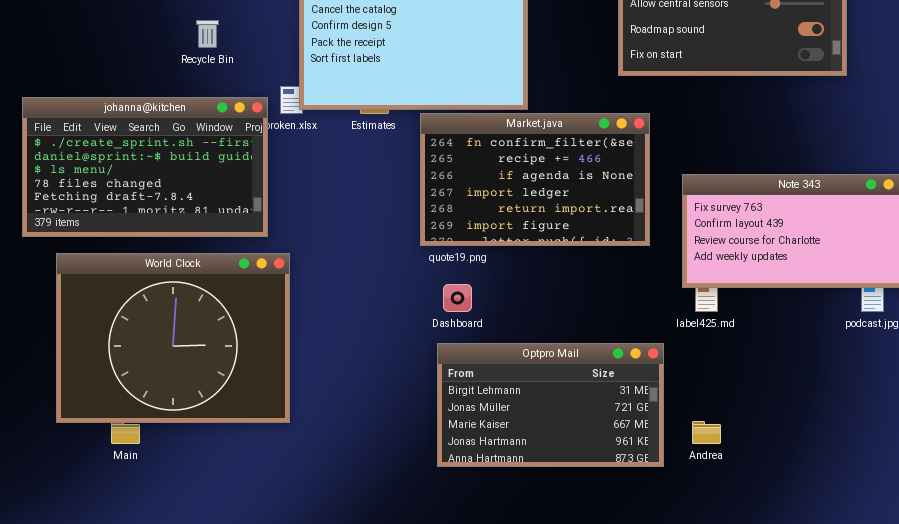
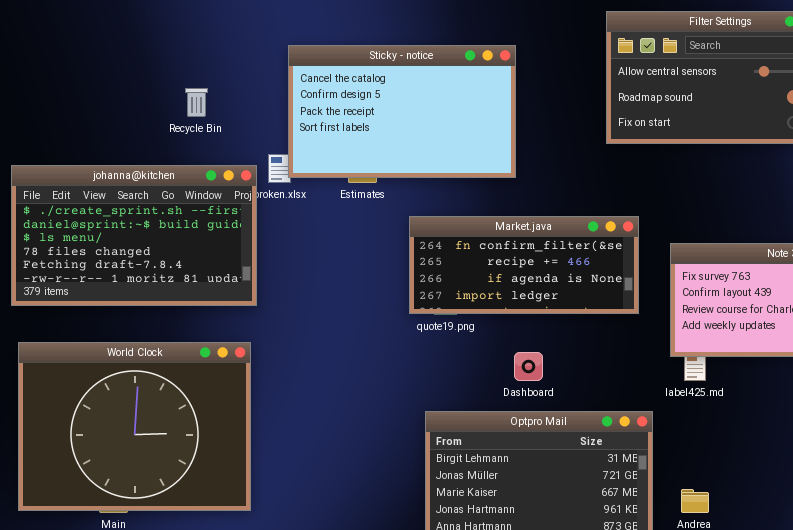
Market.java: [420,113,650,246] -> [409,216,639,314], resized
World Clock: [56,253,290,423] -> [18,342,251,511], moved
Dashboard: [443,284,472,312] -> [514,352,543,381], moved

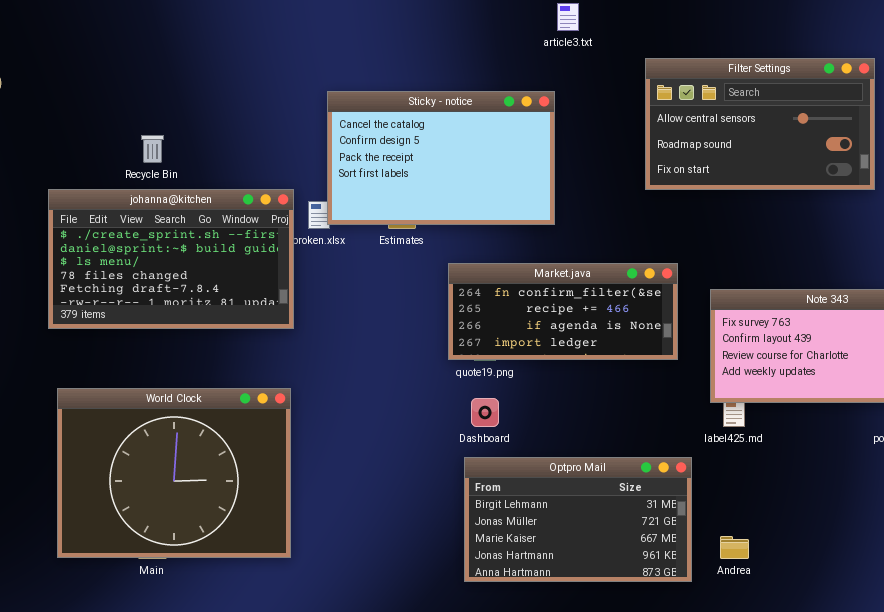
Recycle Bin: [185,88,208,117] -> [141,135,164,163], moved
johanna@kitchen: [11,165,257,306] -> [48,189,294,329], moved
Dashboard: [514,352,543,381] -> [471,398,499,427], moved

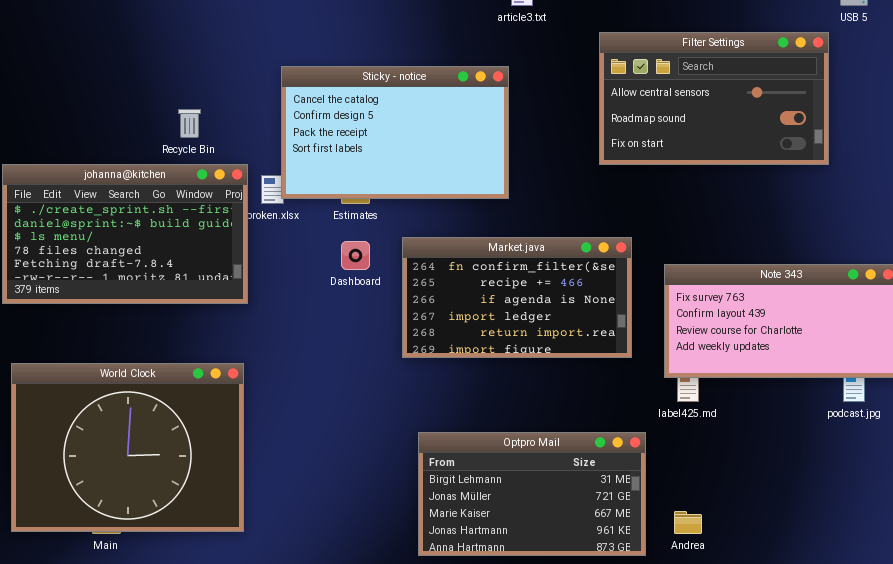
Recycle Bin: [141,135,164,163] -> [178,109,201,138], moved
Market.java: [448,263,678,360] -> [402,237,632,358], resized
Dashboard: [471,398,499,427] -> [341,241,370,270], moved

